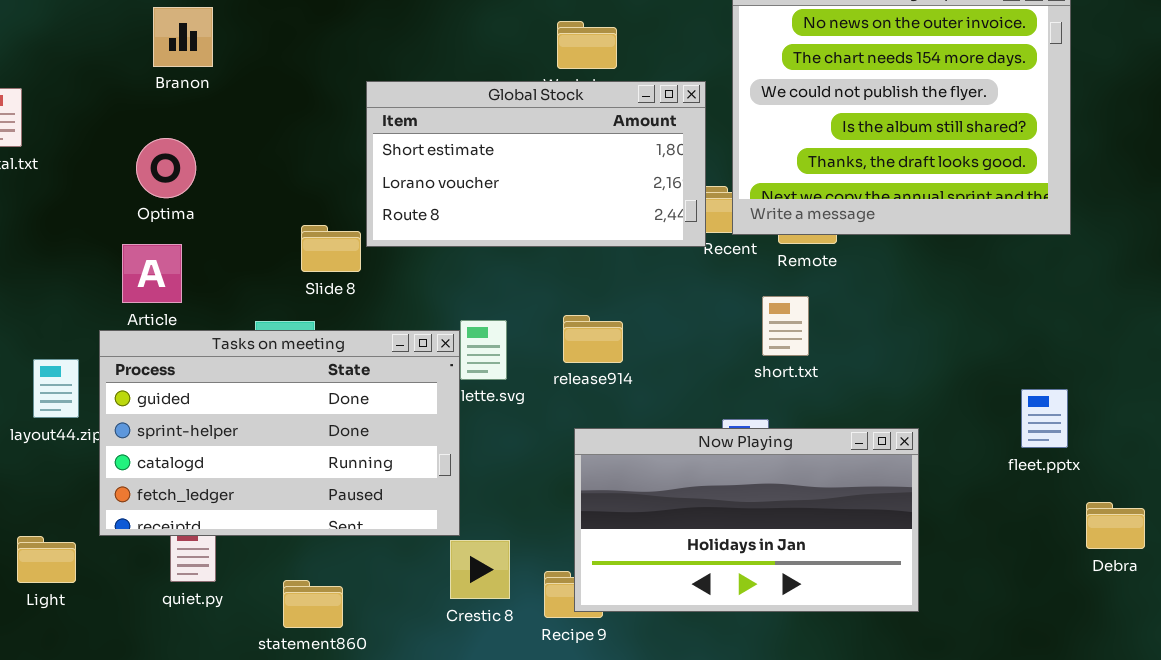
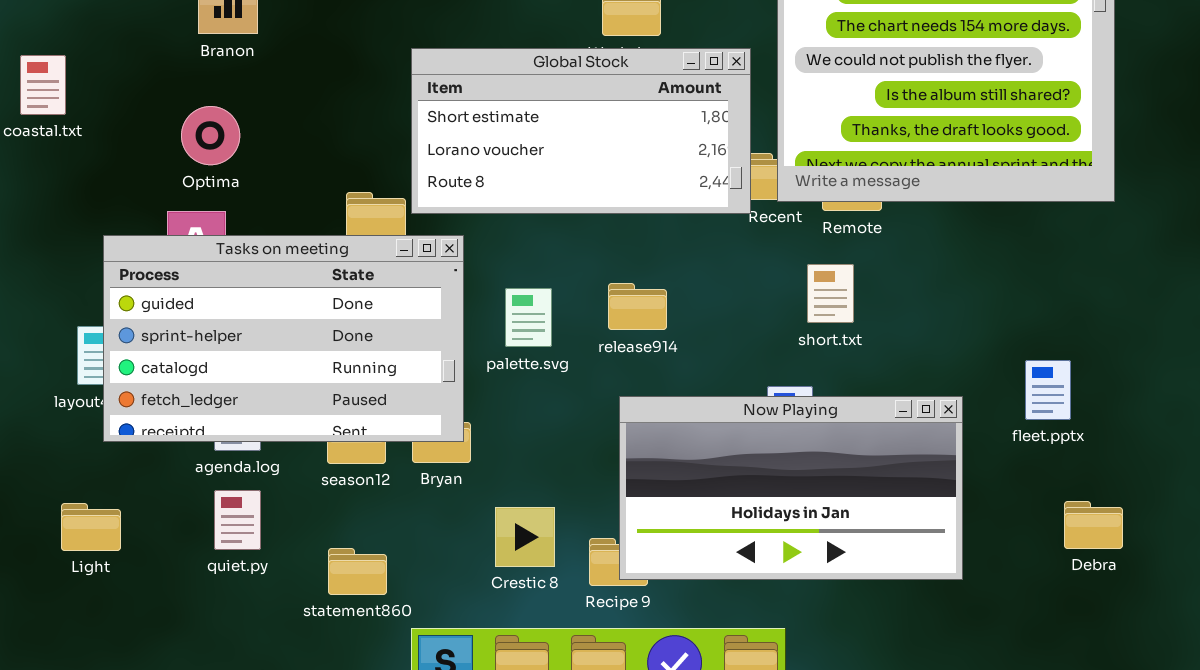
Tasks on meeting: [99,330,460,536] -> [103,235,464,442], moved
fleet.pptx: [1021,389,1068,448] -> [1025,360,1071,420], moved
Debra: [1086,502,1145,549] -> [1064,501,1123,549], moved

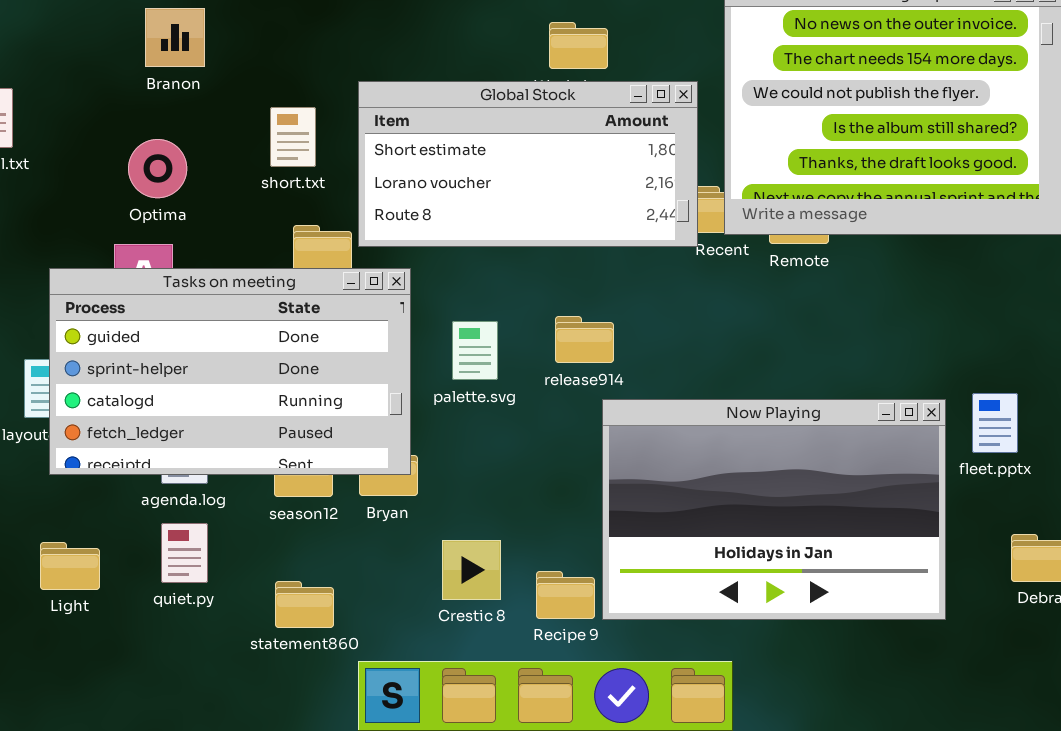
short.txt: [807,264,854,323] -> [270,107,316,167], moved
Now Playing: [619,396,963,580] -> [602,399,946,620], moved, resized
Light: [61,503,121,551] -> [40,542,100,590], moved

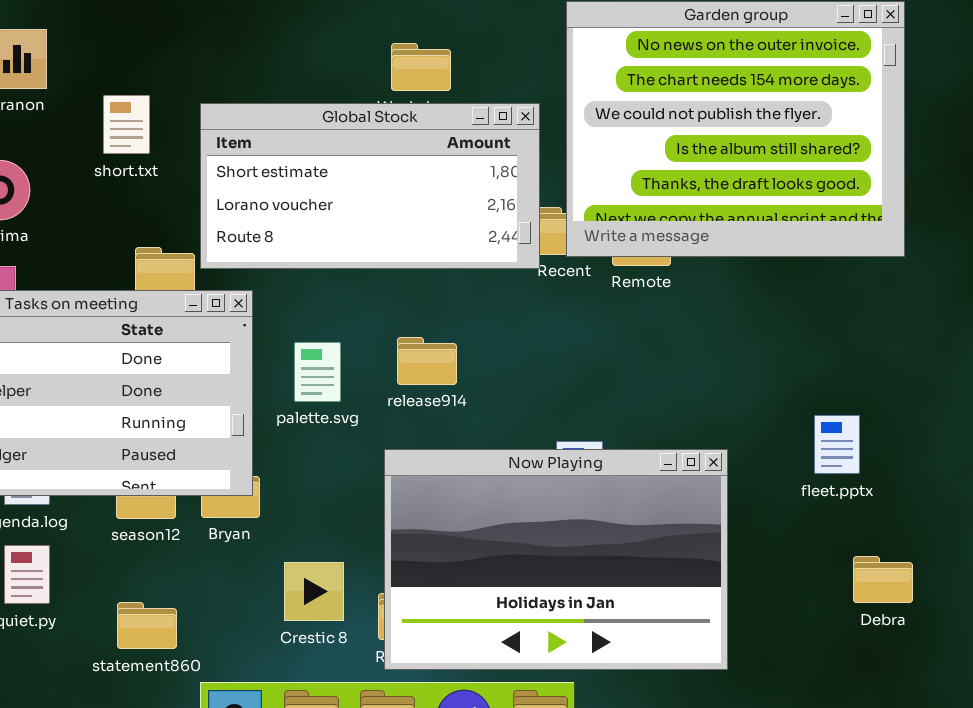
short.txt: [270,107,316,167] -> [103,95,150,154], moved
Now Playing: [602,399,946,620] -> [384,449,728,670], moved

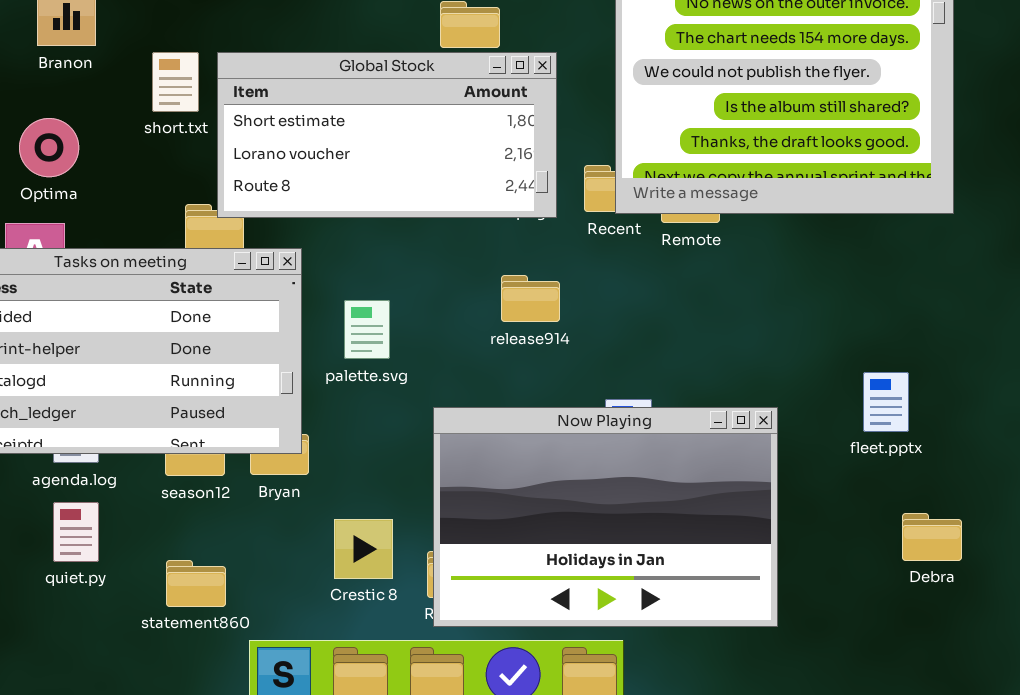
Global Stock: [200,103,540,269] -> [217,52,557,218], moved
release914: [397,337,457,385] -> [501,275,560,322], moved

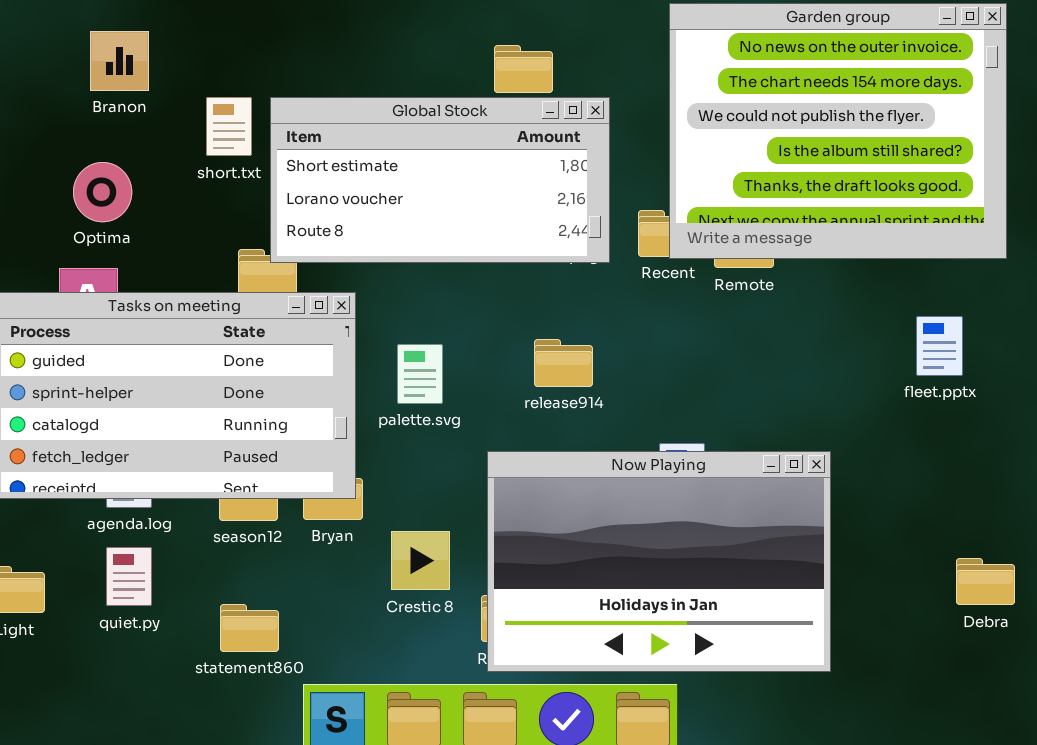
release914: [501,275,560,322] -> [534,339,593,387], moved
fleet.pptx: [863,372,909,432] -> [916,316,963,376], moved
Crestic 8: [334,519,393,579] -> [391,531,450,590], moved

